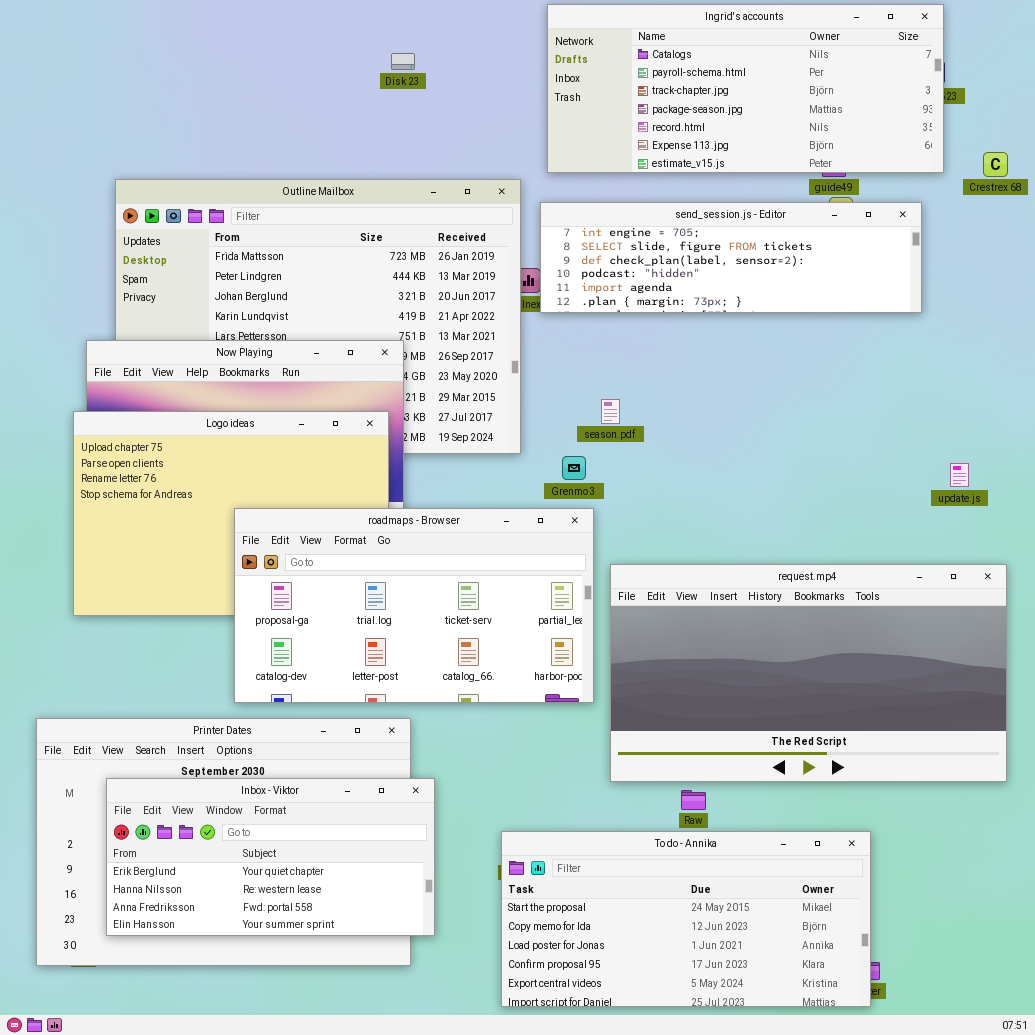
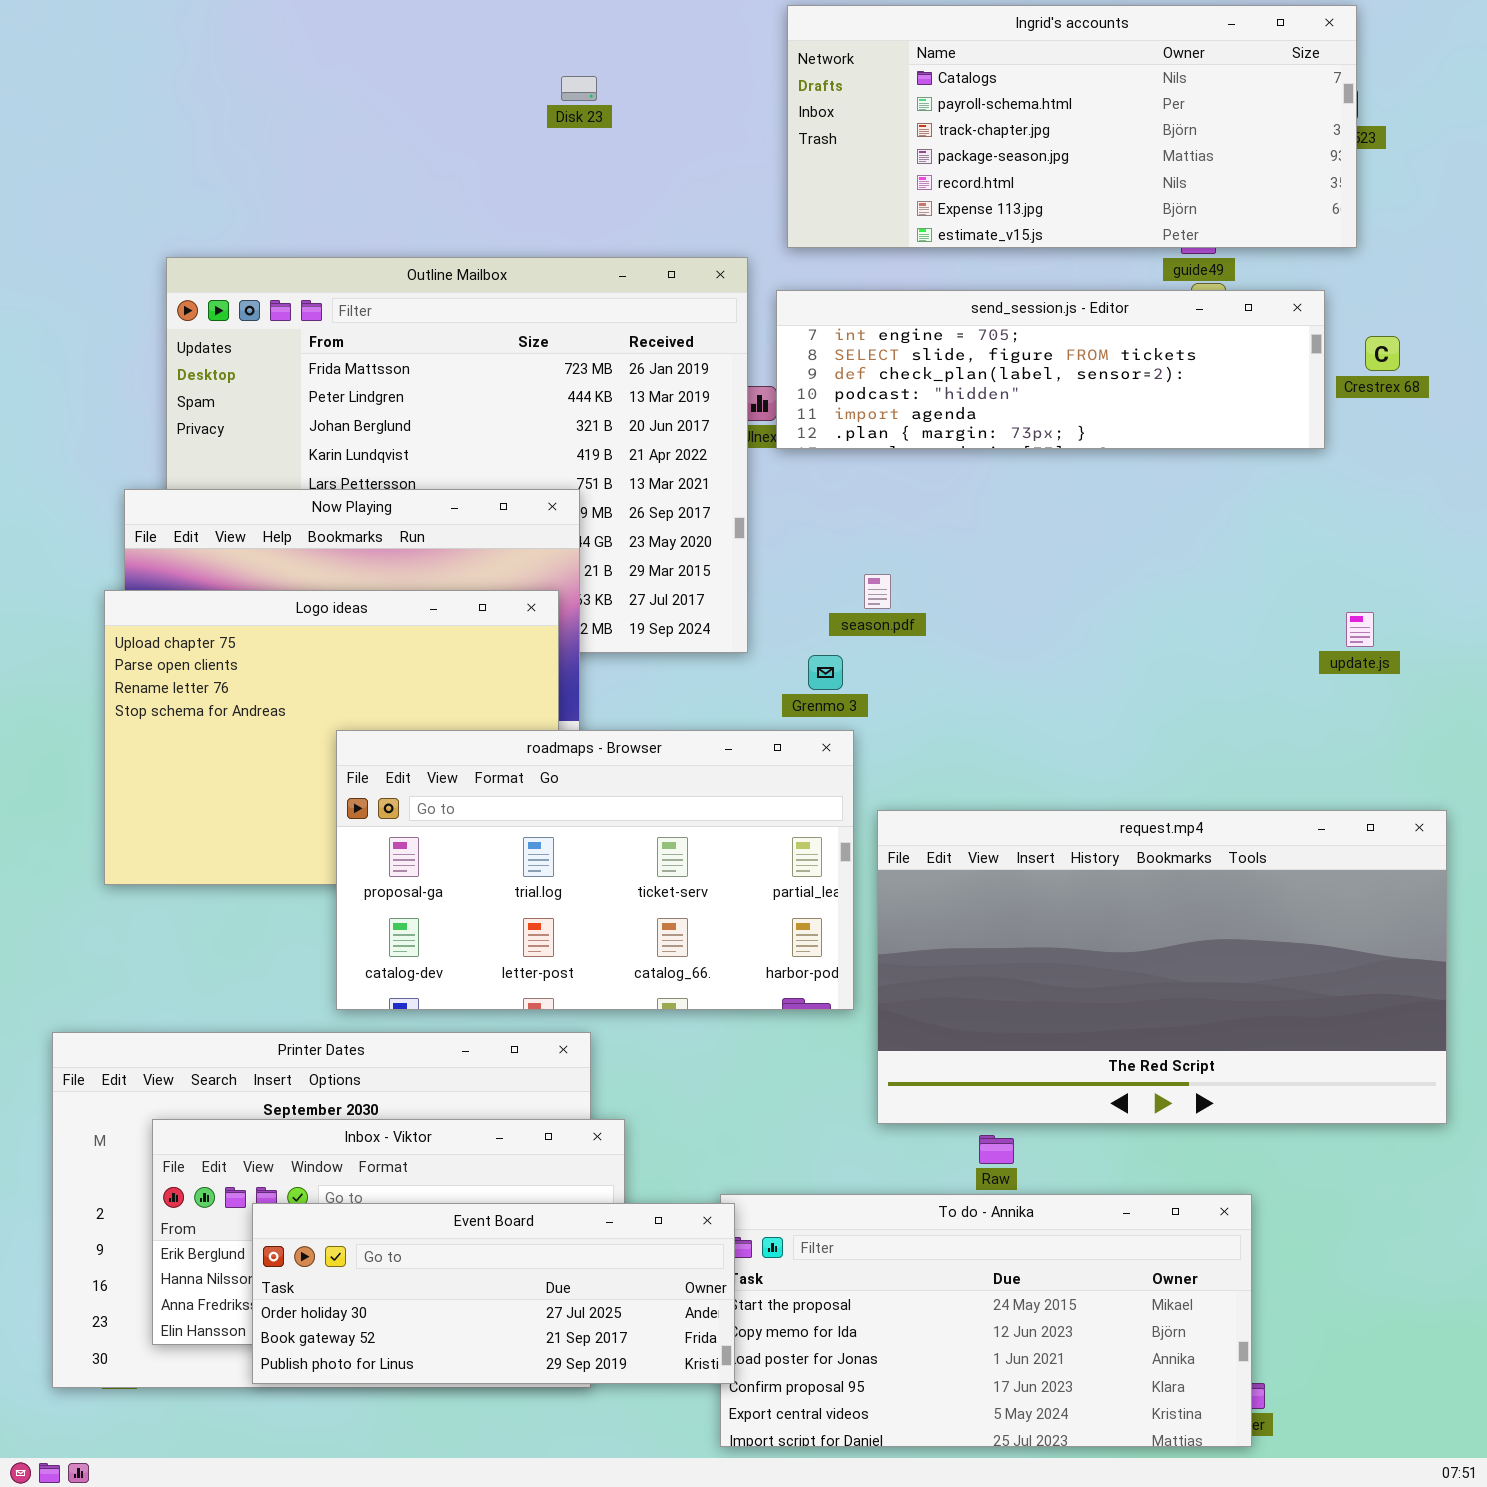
Crestrex 68: [983,152,1008,177] -> [1365,336,1400,371], moved
update.js: [950,463,969,487] -> [1346,612,1374,647], moved
Event Board: none -> [252,1203,735,1384], opened

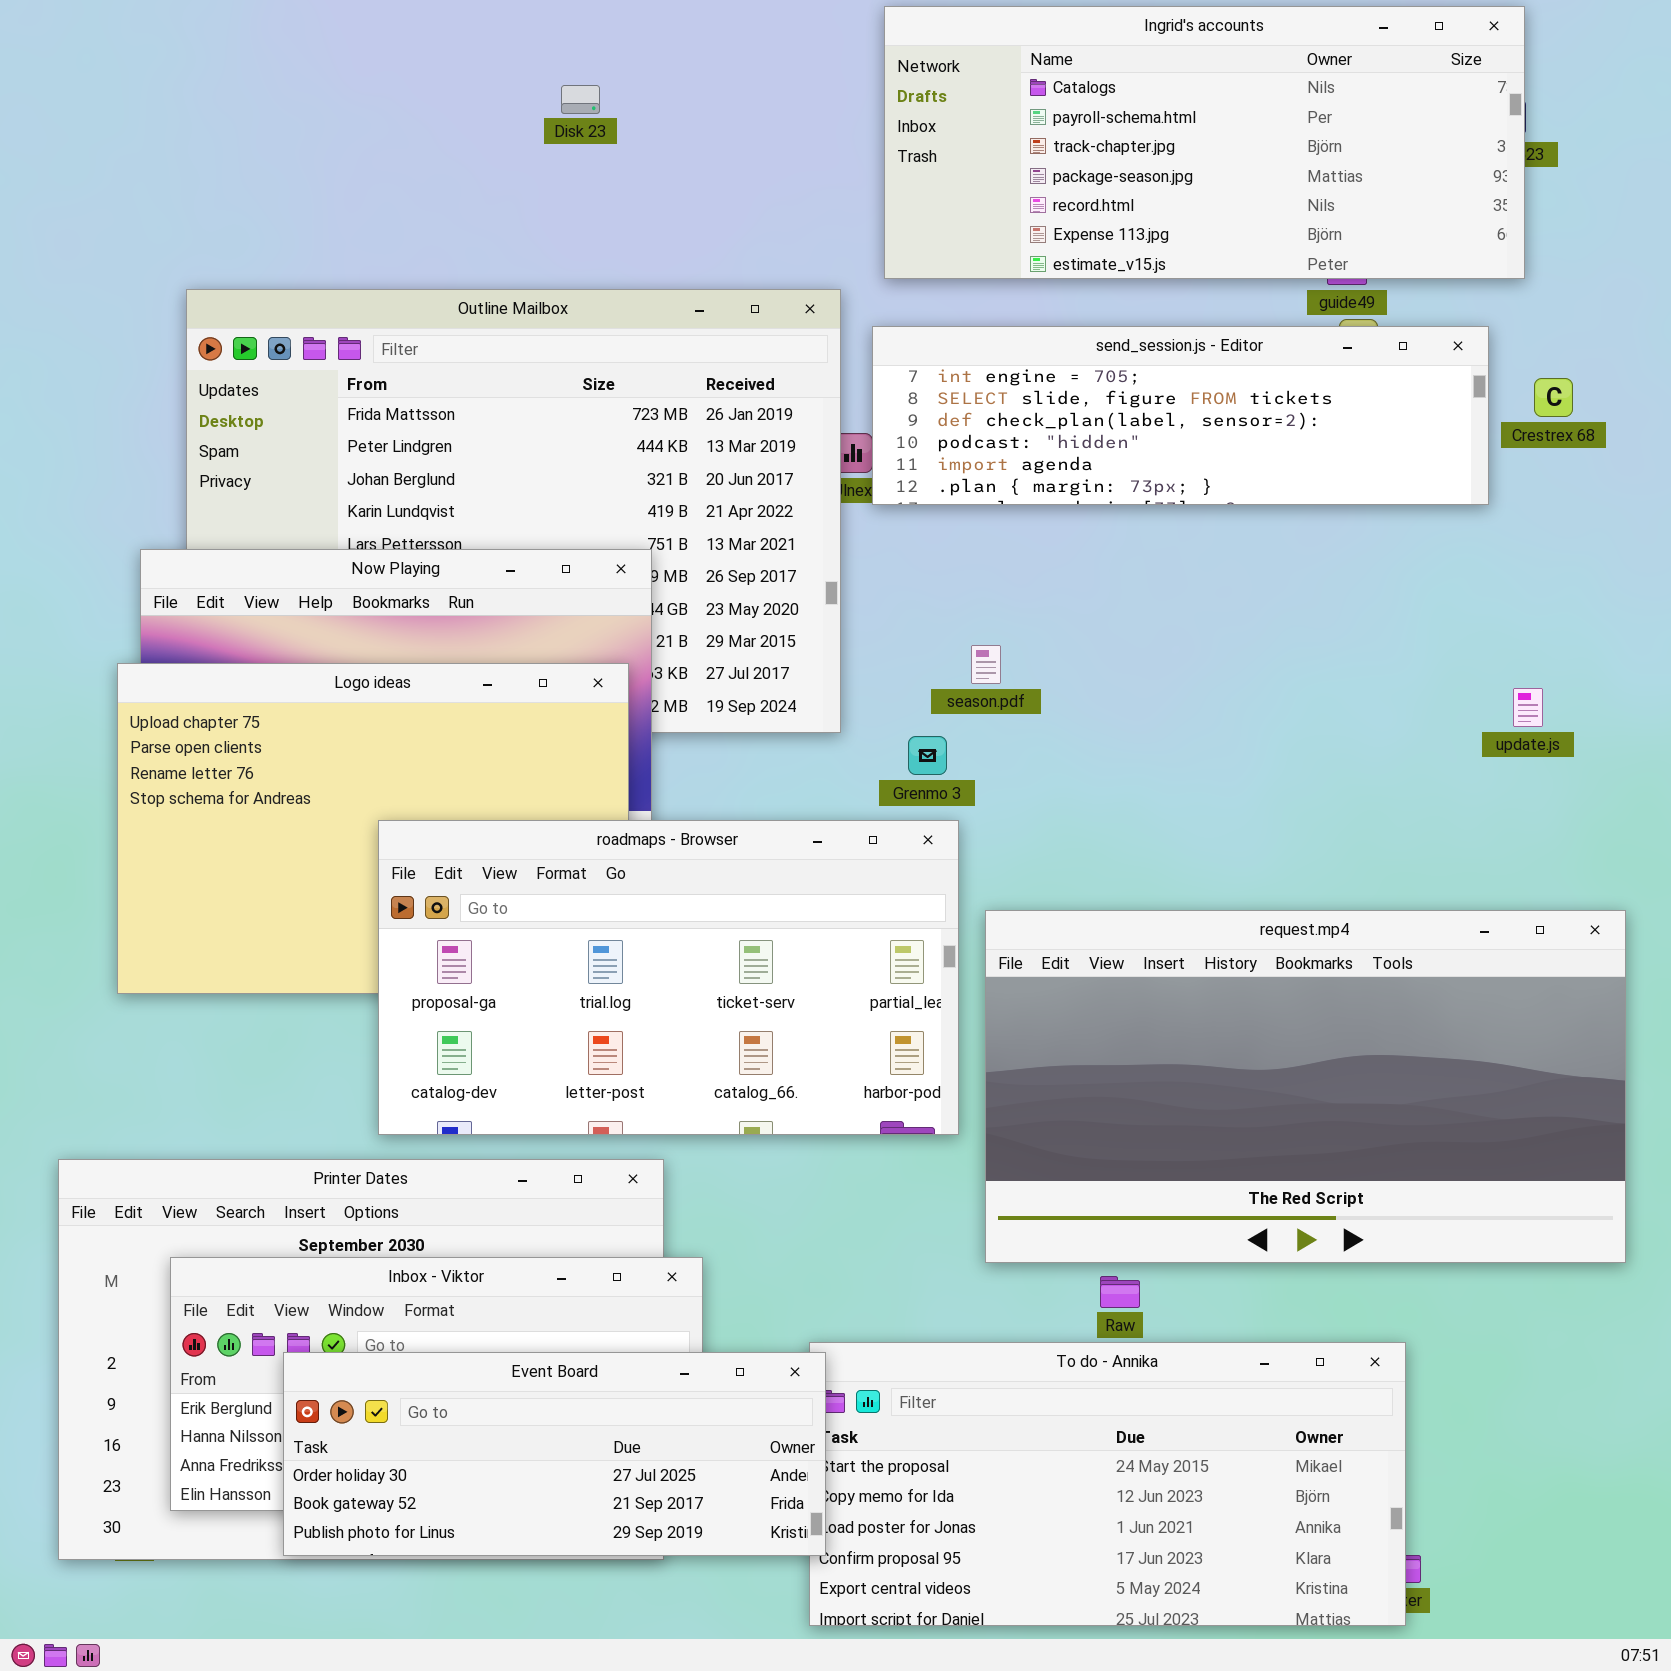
Disk 23: [561,76,597,101] -> [561,85,600,114], moved

